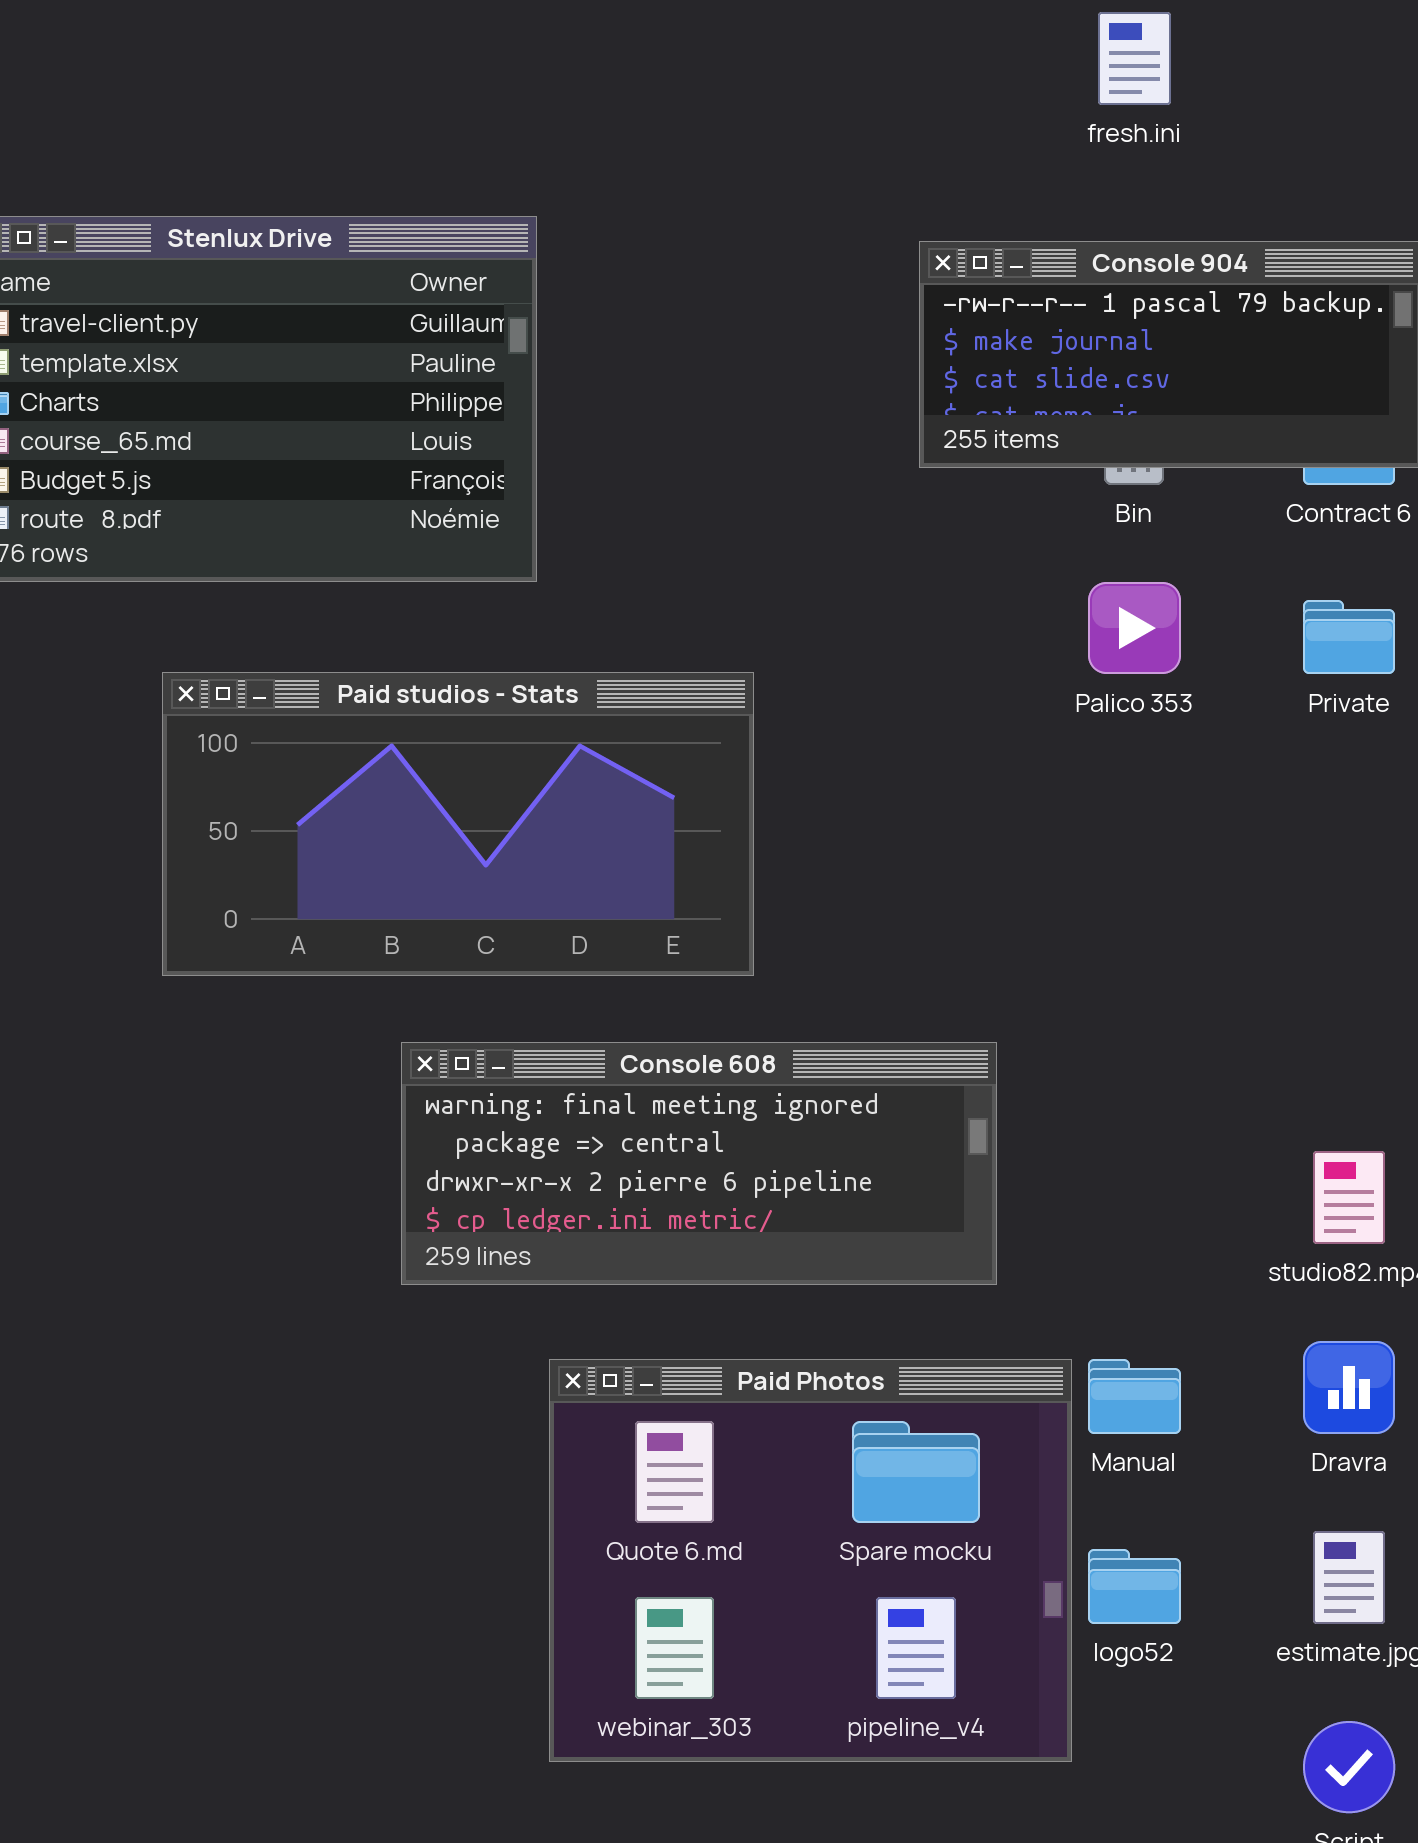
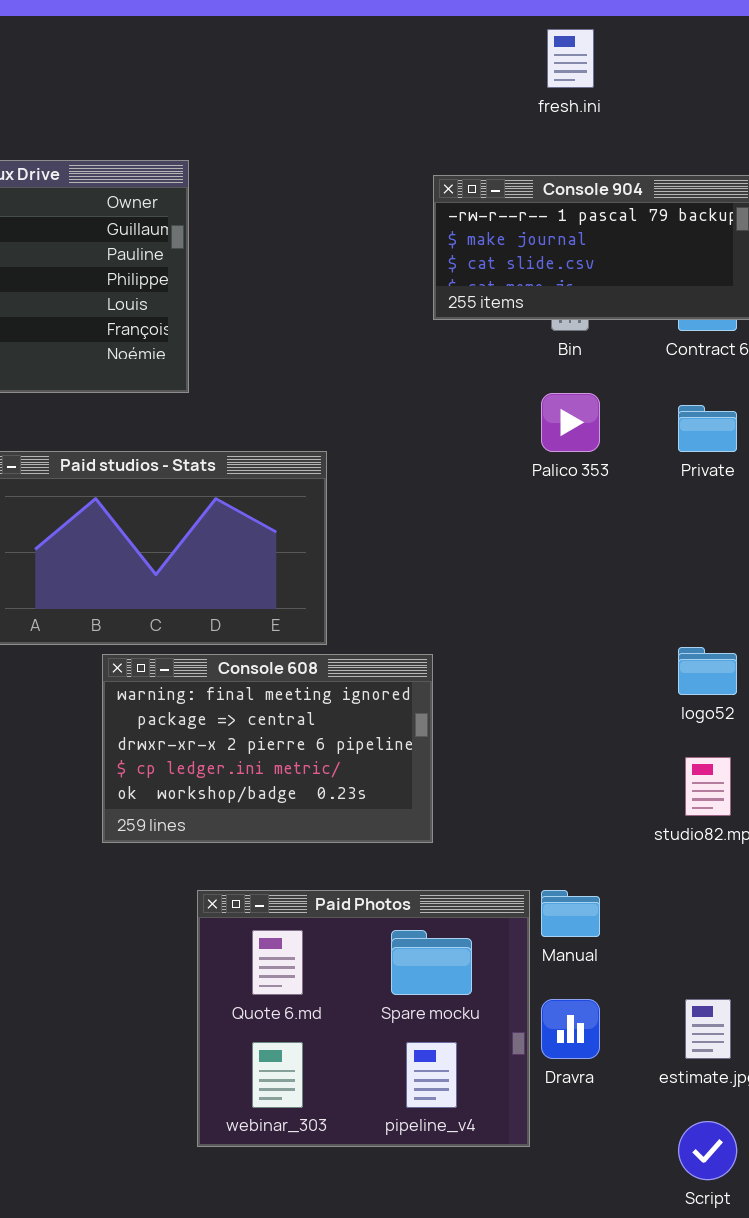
Console 608: [401,1042,997,1285] -> [102,654,433,843], resized
Dravra: [1303,1341,1395,1434] -> [541,999,600,1059], moved
logo52: [1088,1549,1181,1624] -> [678,647,737,695], moved

